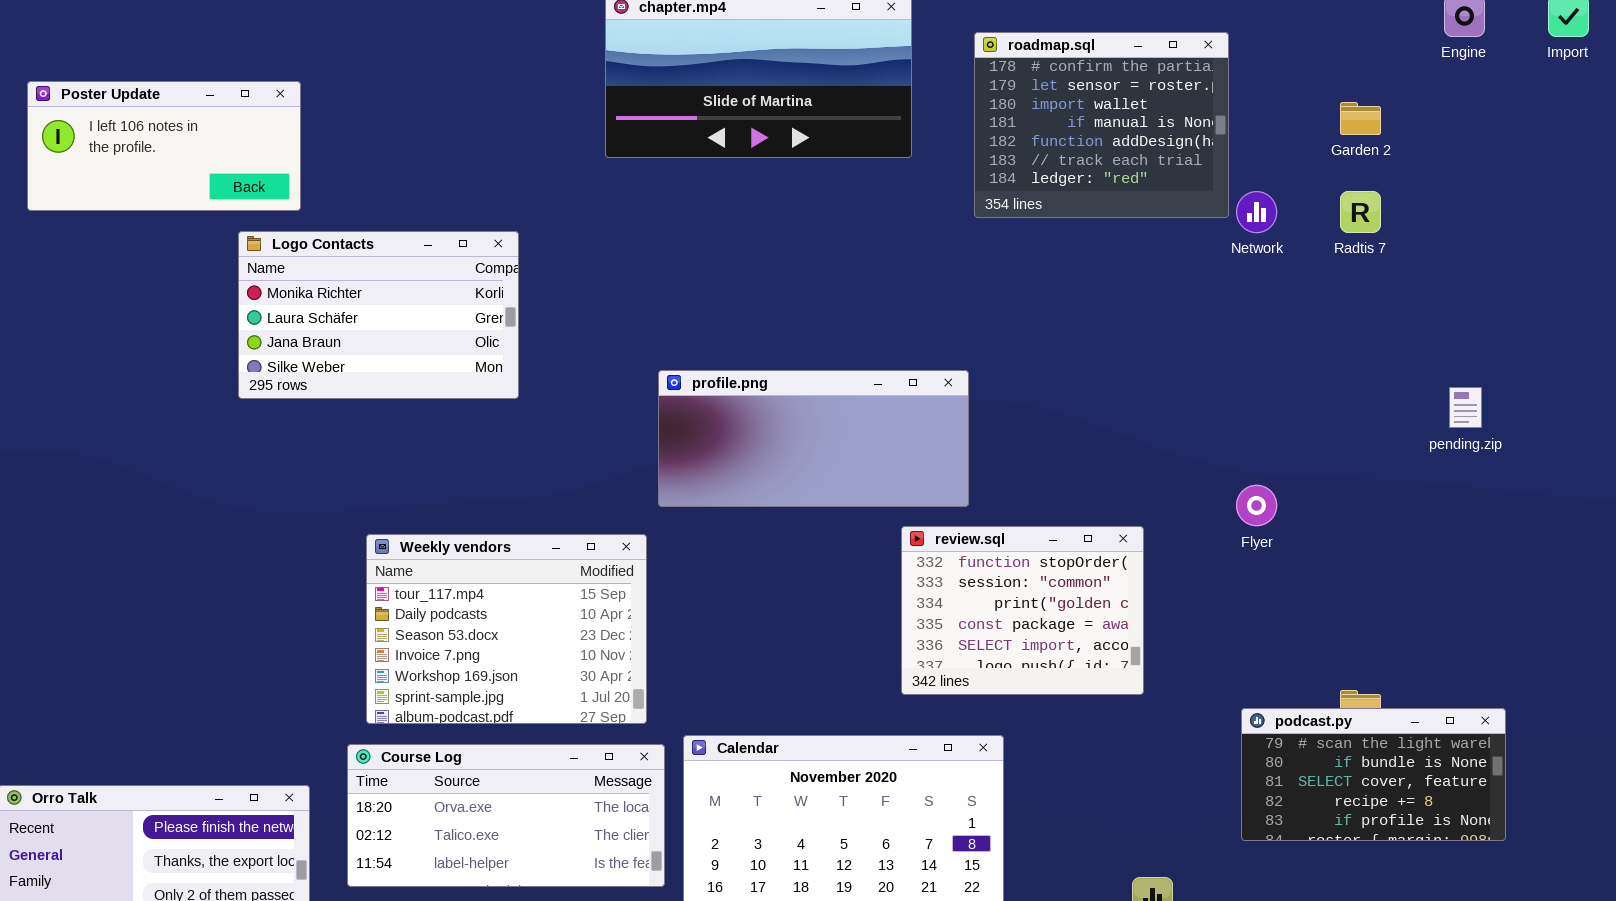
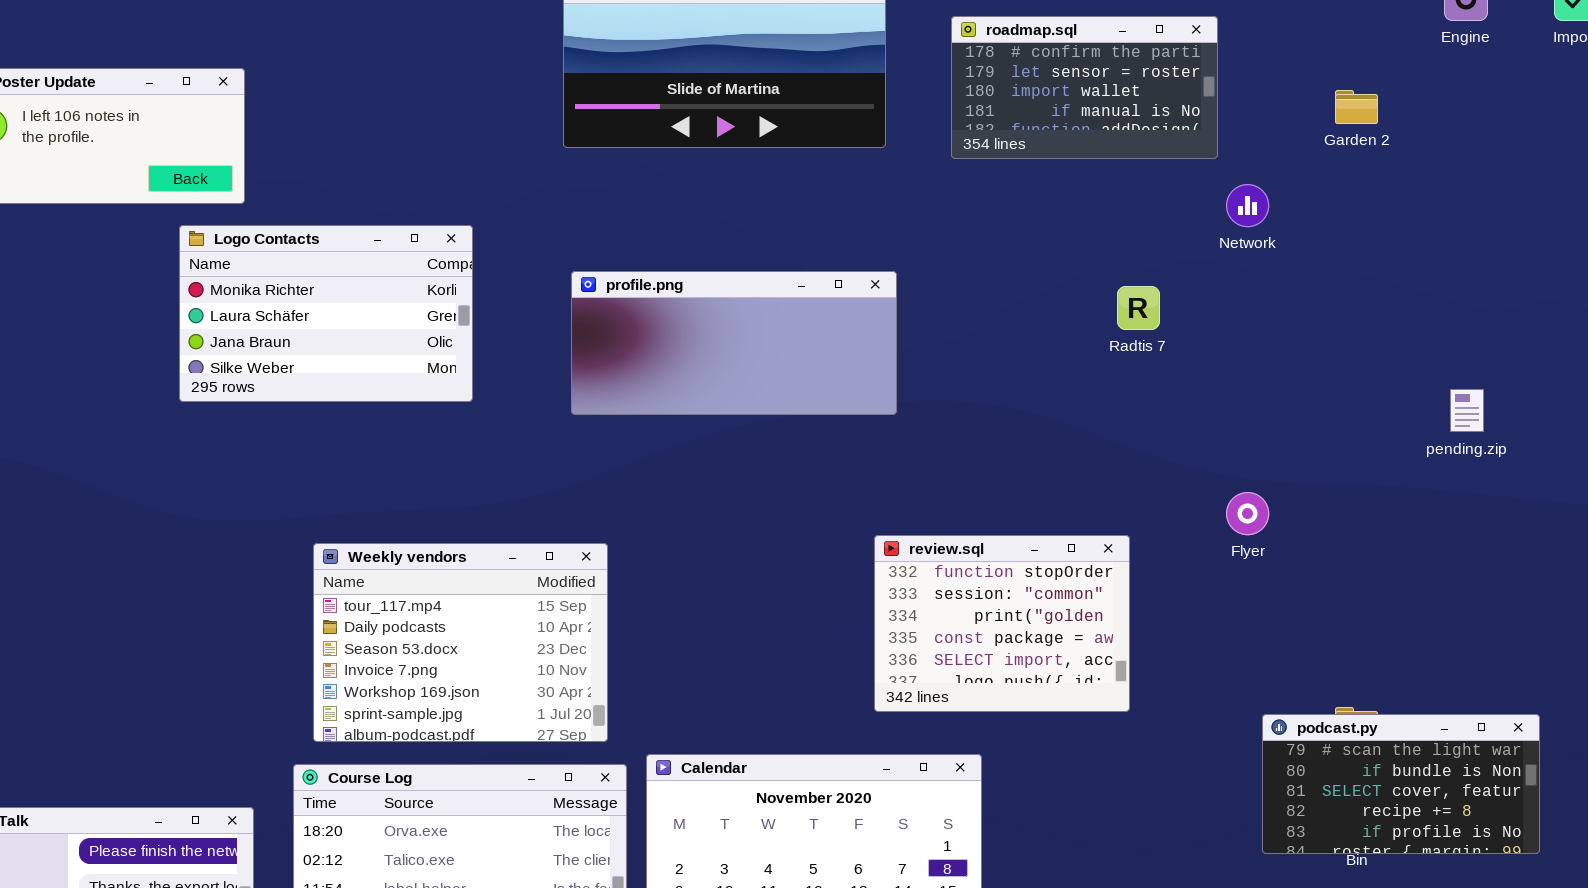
roadmap.sql: [974,32,1229,218] -> [951,16,1218,159], resized
Radtis 7: [1340,191,1381,233] -> [1117,286,1160,330], moved
profile.png: [658,370,969,507] -> [571,271,897,415], moved
podcast.py: [1241,708,1506,841] -> [1262,714,1540,854], moved

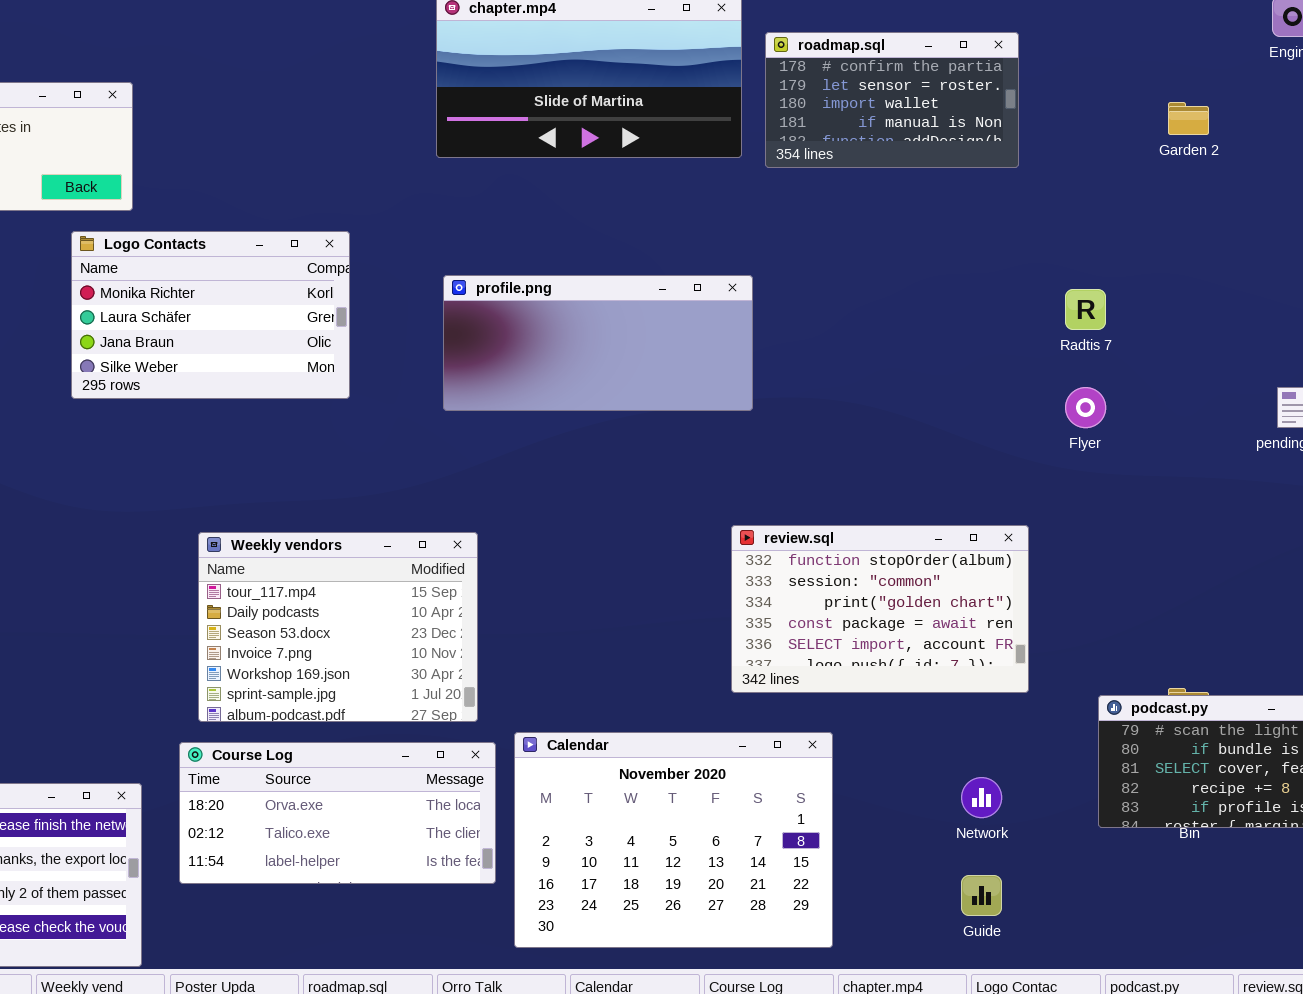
roadmap.sql: [951,16,1218,159] -> [765,32,1019,168], moved
Network: [1226,184,1269,227] -> [961,777,1002,818], moved
Radtis 7: [1117,286,1160,330] -> [1065,289,1106,330], moved
Flyer: [1226,492,1269,535] -> [1065,387,1106,428], moved
review.sql: [874,535,1130,712] -> [731,525,1029,693], resized

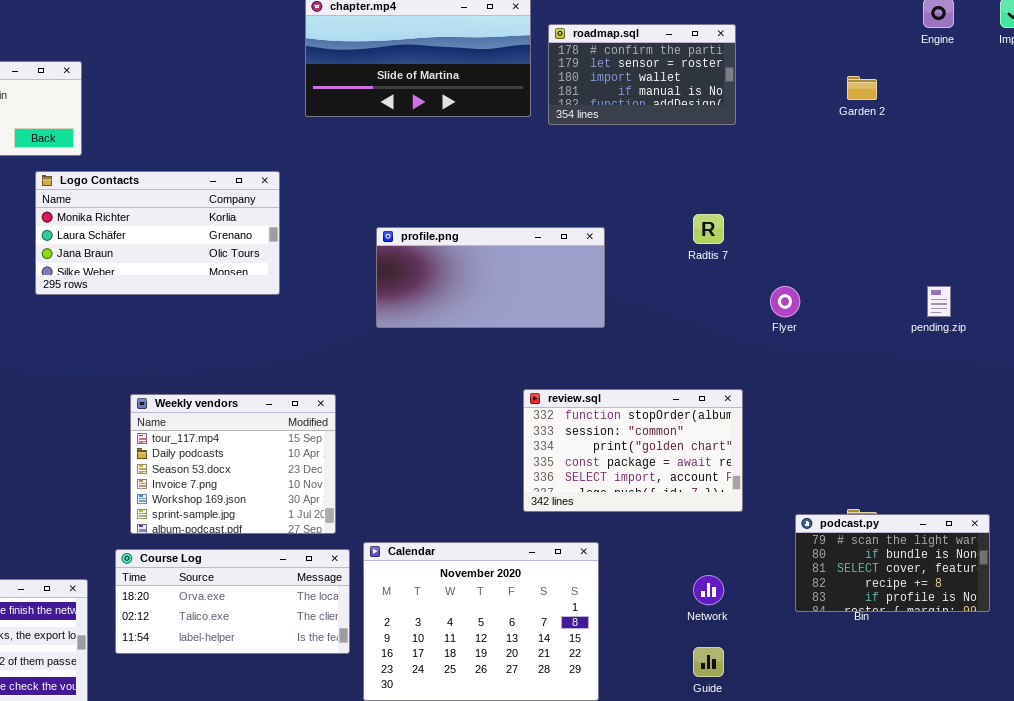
Logo Contacts: [71,231,350,399] -> [35,171,280,295], resized
profile.png: [443,275,753,411] -> [376,227,605,328], moved
Radtis 7: [1065,289,1106,330] -> [693,214,724,244], moved

